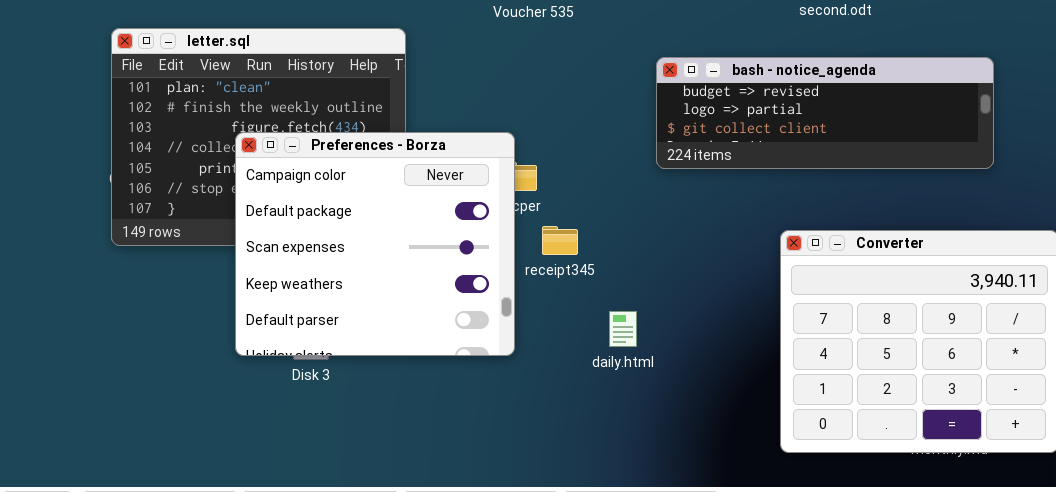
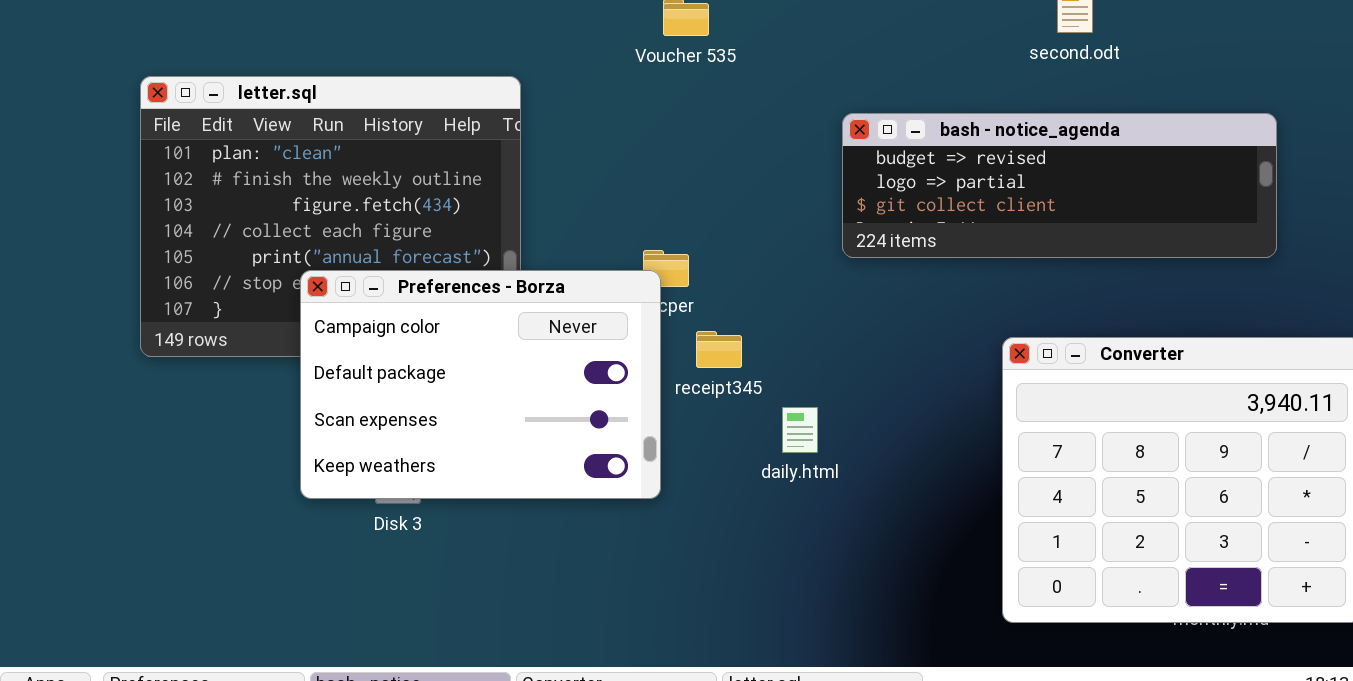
Preferences - Borza: [235,132,515,356] -> [300,270,661,499], resized
daily.html: [609,311,637,347] -> [782,407,818,453], moved

